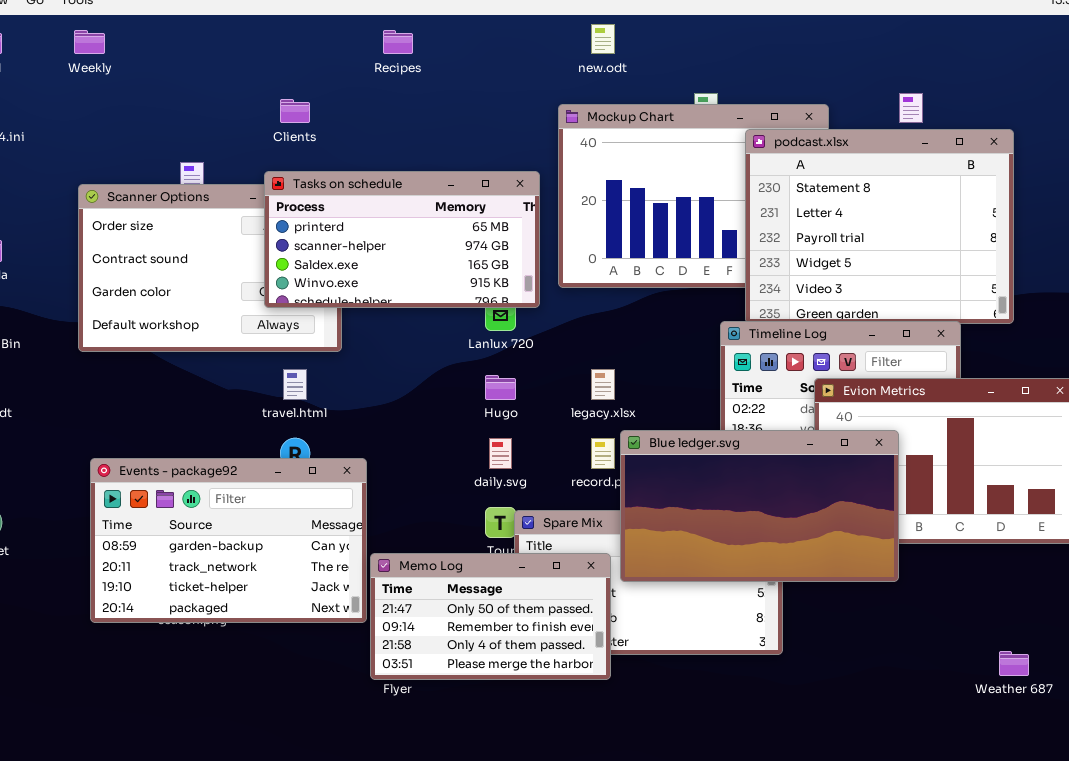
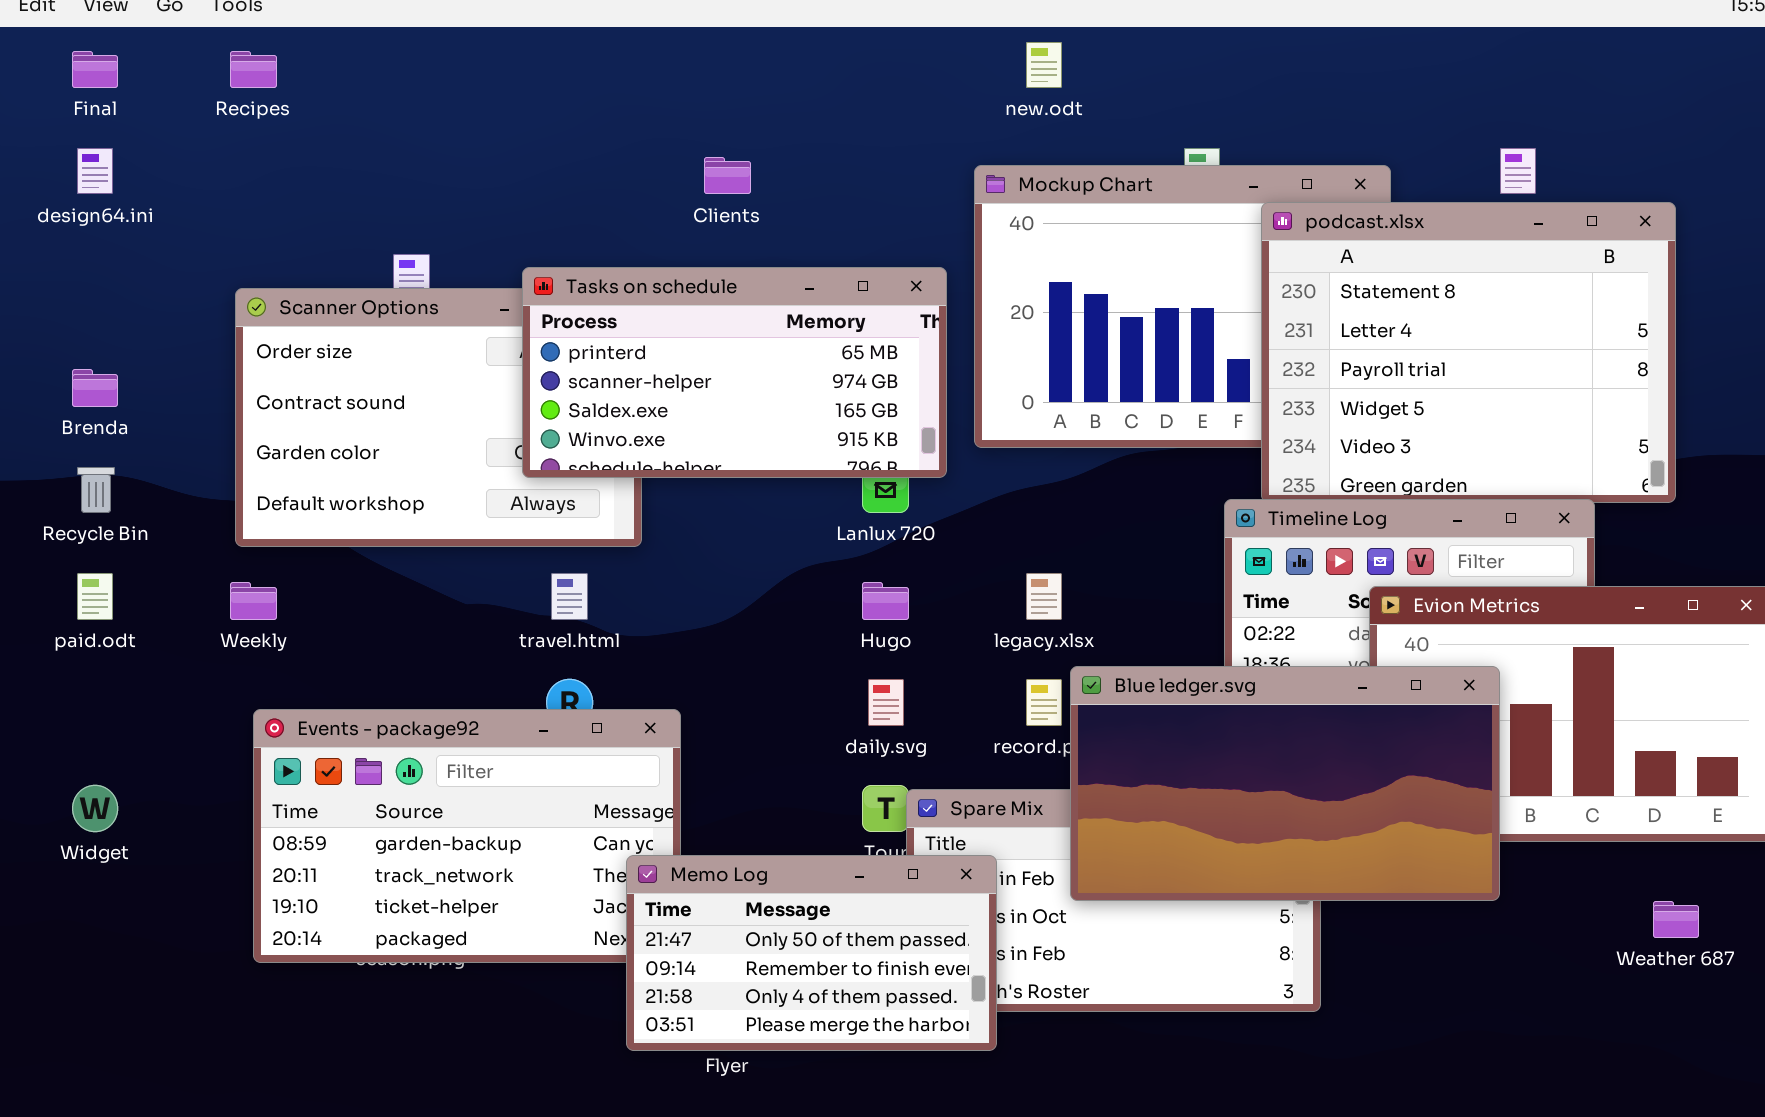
Weekly: [74,30,105,54] -> [230,582,277,620], moved
Recipes: [383,30,413,54] -> [230,51,277,88], moved
Clients: [280,99,310,123] -> [704,157,751,194], moved
Memo Log: [370,553,611,680] -> [626,855,997,1051], moved
Weather 687: [999,651,1029,676] -> [1653,901,1699,938], moved

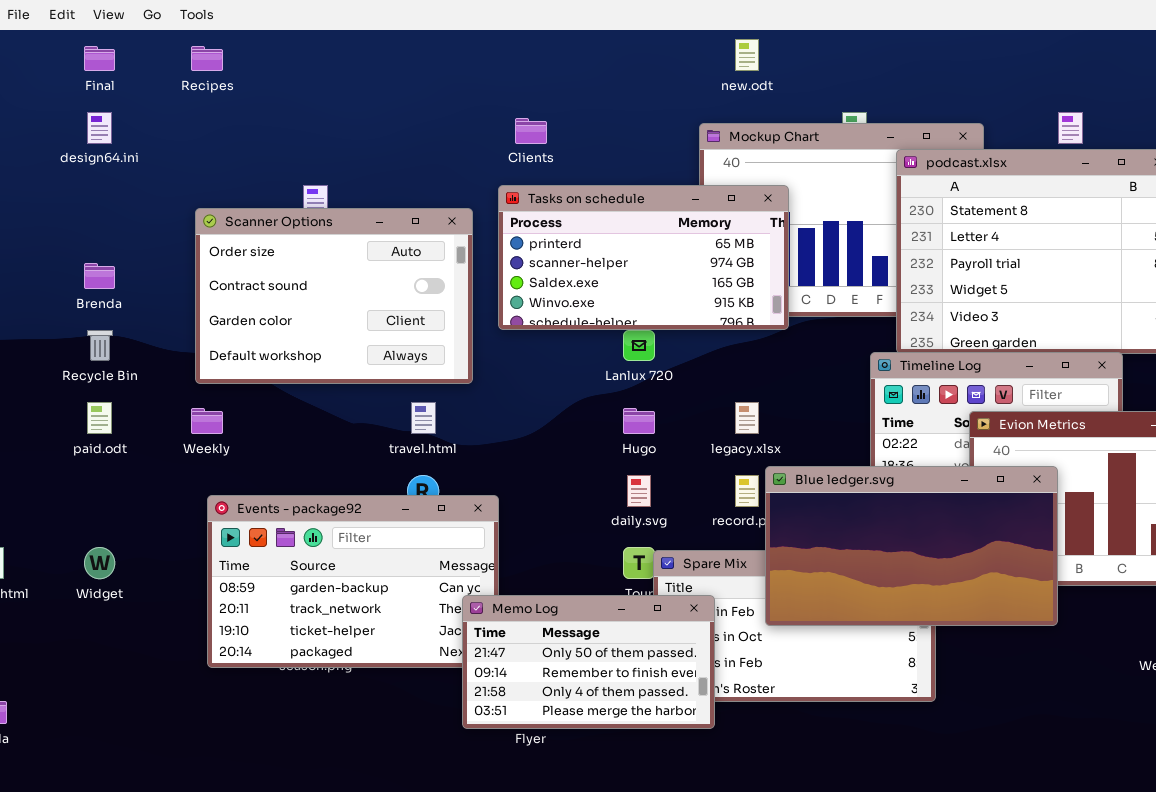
Tasks on schedule: [522,267,947,478] -> [498,185,789,330], moved

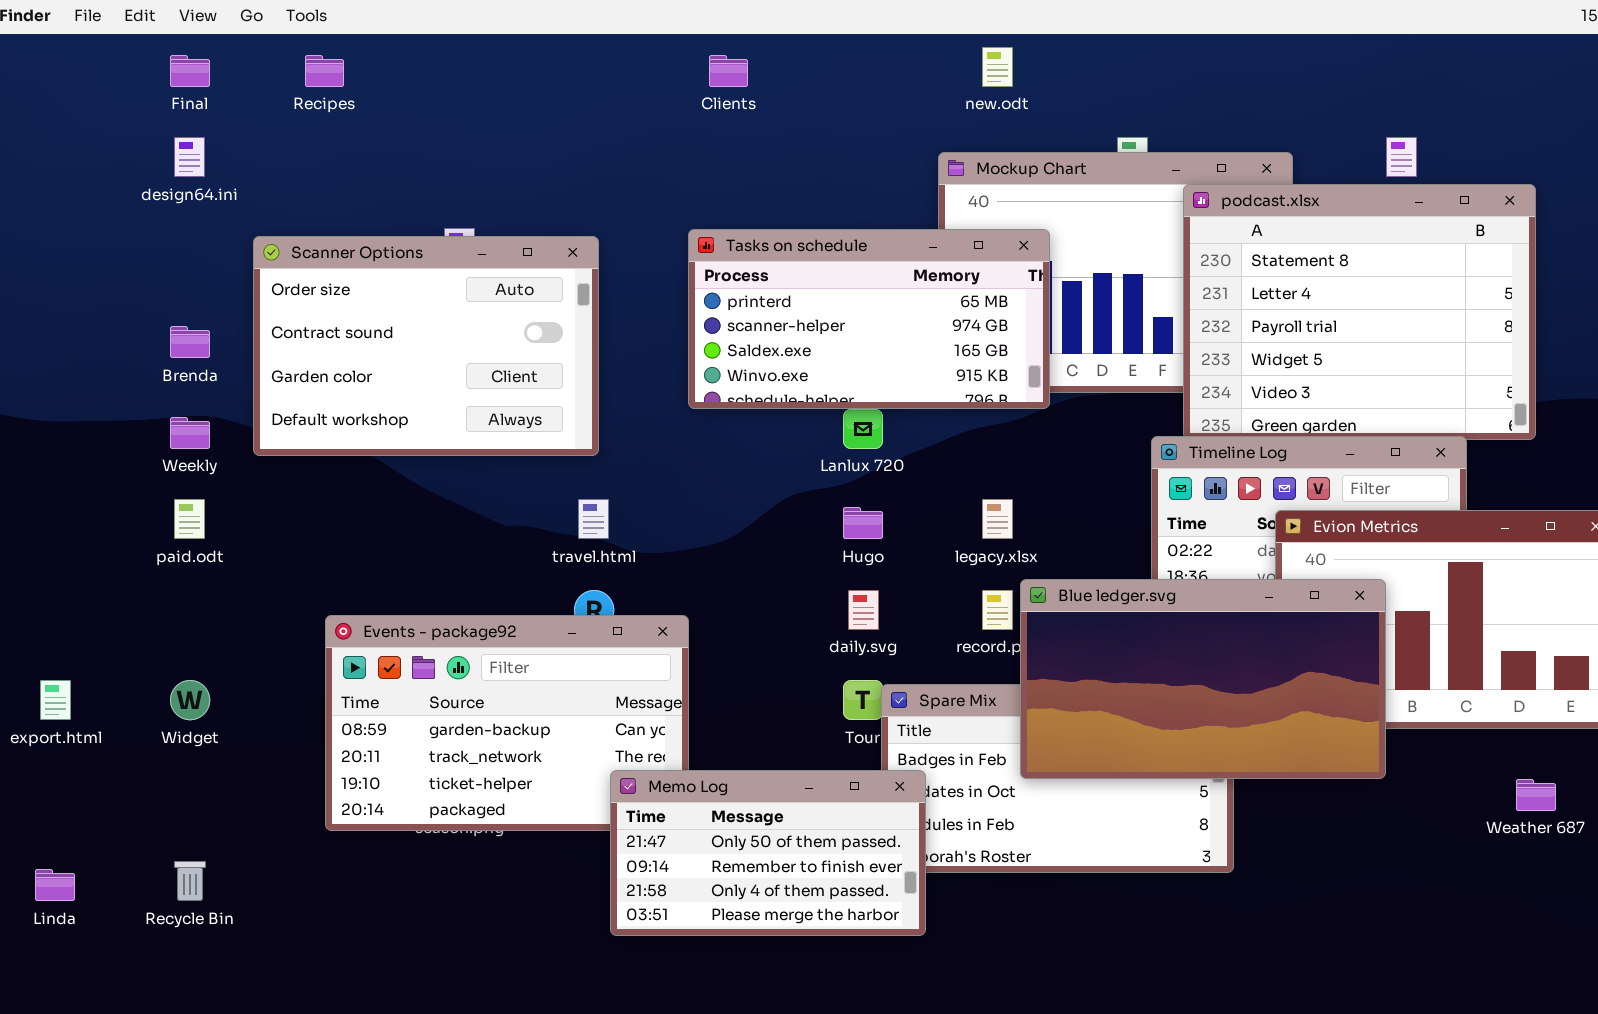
Clients: [515,118,547,144] -> [709,55,748,87], moved
Scanner Options: [195,208,473,384] -> [253,236,599,456], moved
Recycle Bin: [87,330,113,361] -> [174,861,206,901], moved
Weekly: [191,408,223,434] -> [170,417,210,449], moved
Memo Log: [462,595,715,729] -> [610,770,926,936], moved

